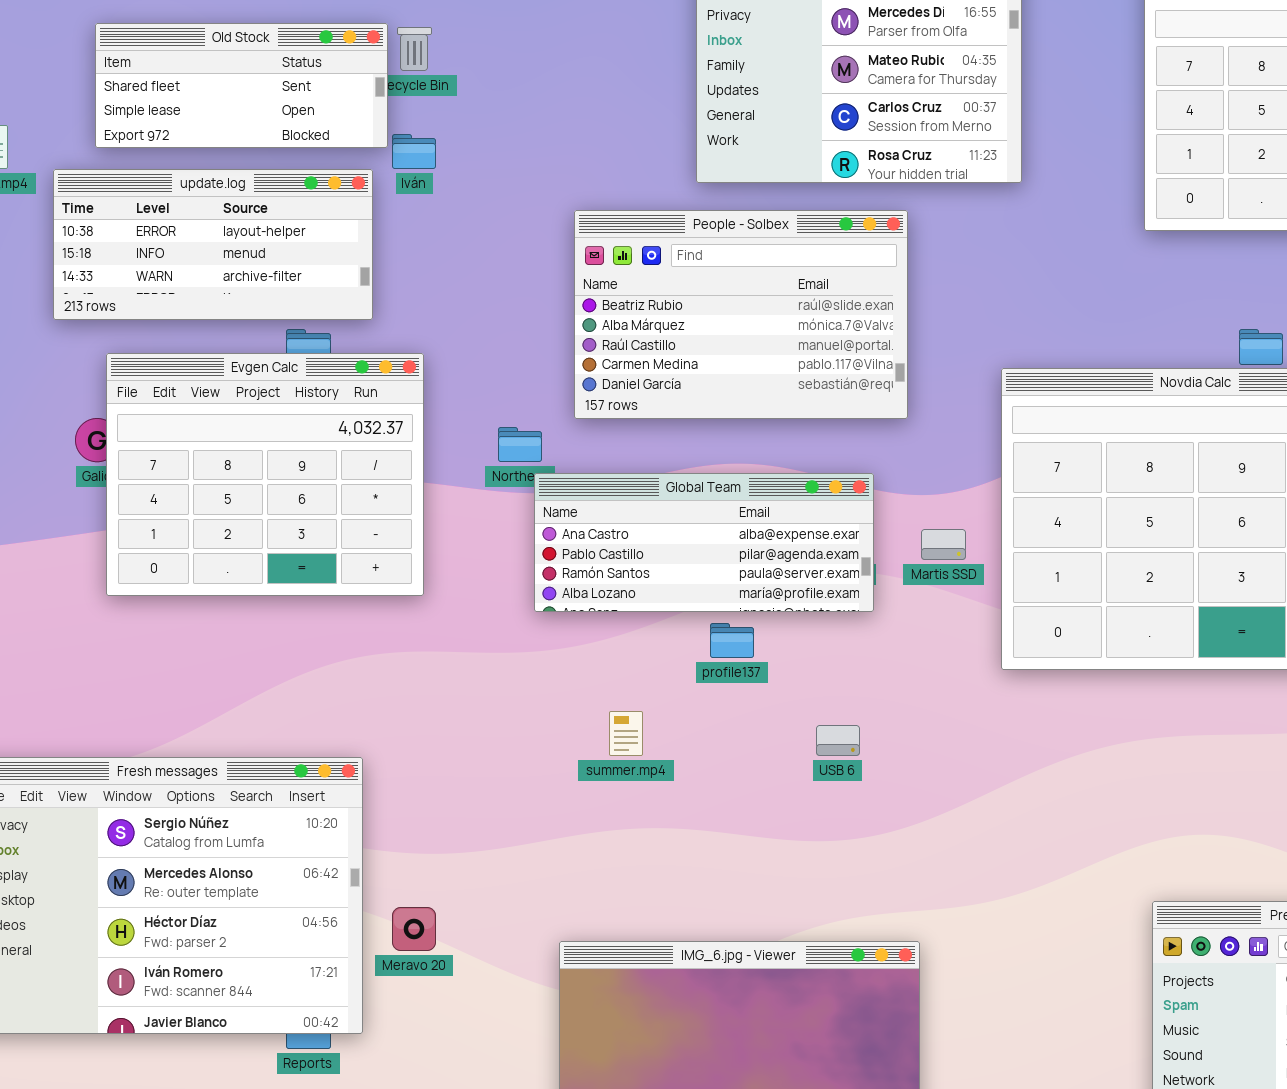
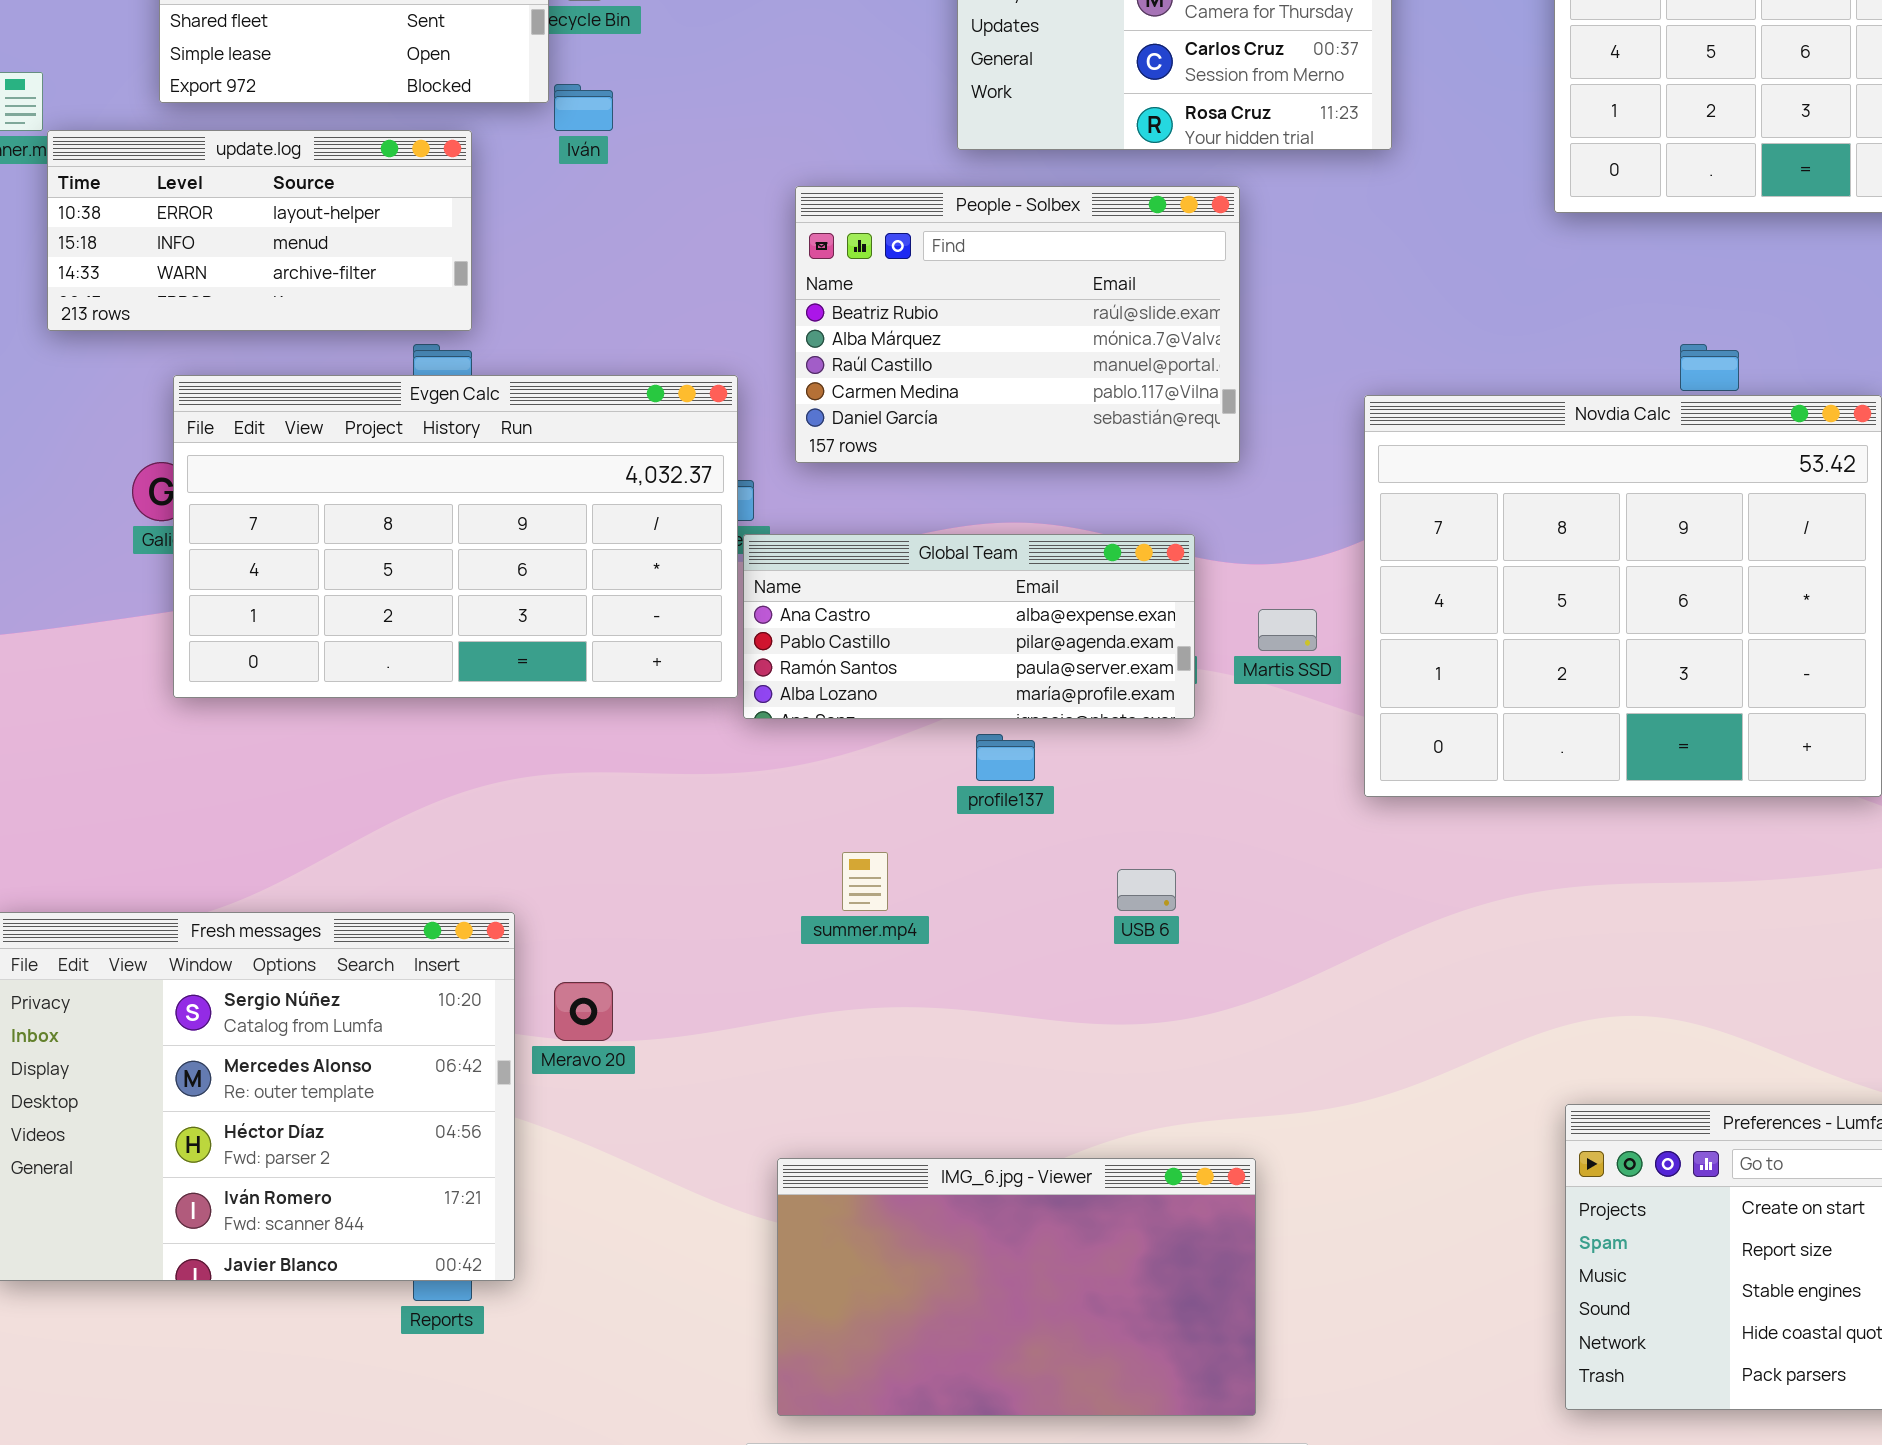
update.log: [53,169,373,320] -> [47,130,472,331], moved
Evgen Calc: [106,353,424,596] -> [173,375,738,698], resized
Meravo 20: [392,907,436,951] -> [554,982,613,1041], moved

